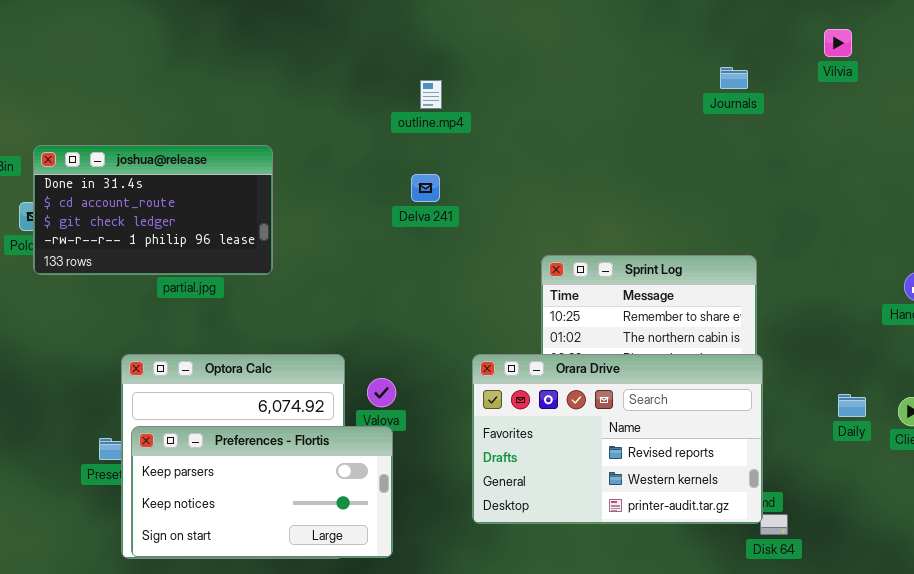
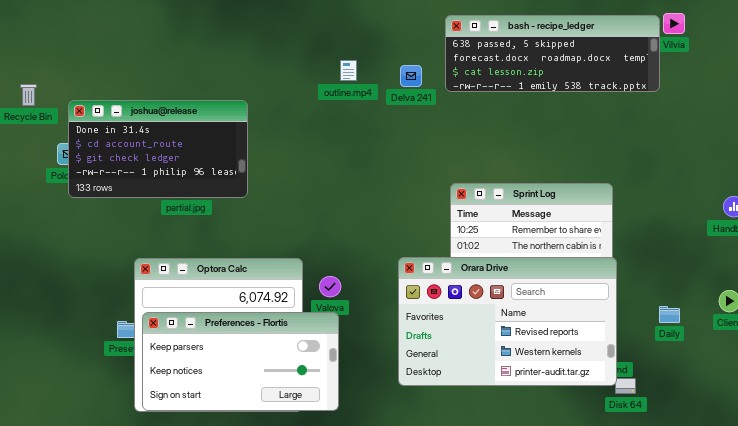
bash - recipe_ledger: none -> [445,15,660,92], opened
outline.mp4: [420,80,442,109] -> [340,60,357,81], moved
Delva 241: [411,174,440,202] -> [400,65,422,87], moved
Daily: [838,394,866,417] -> [659,306,680,323], moved

